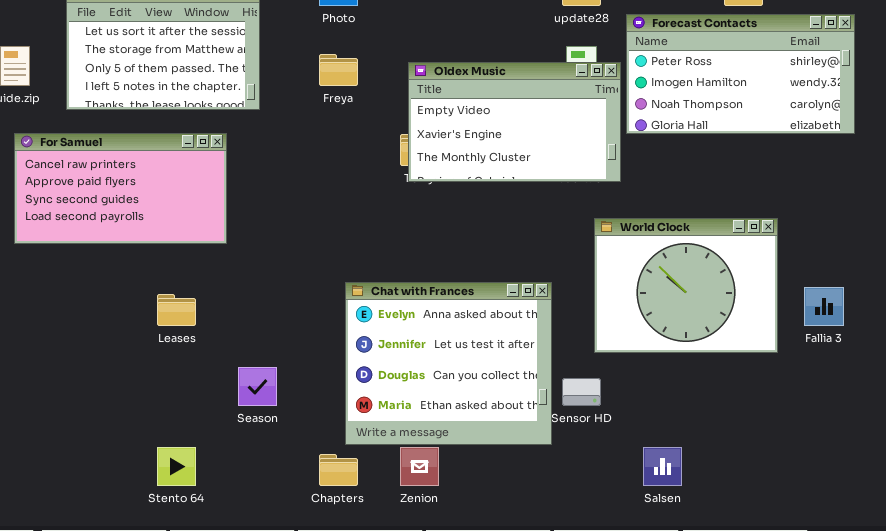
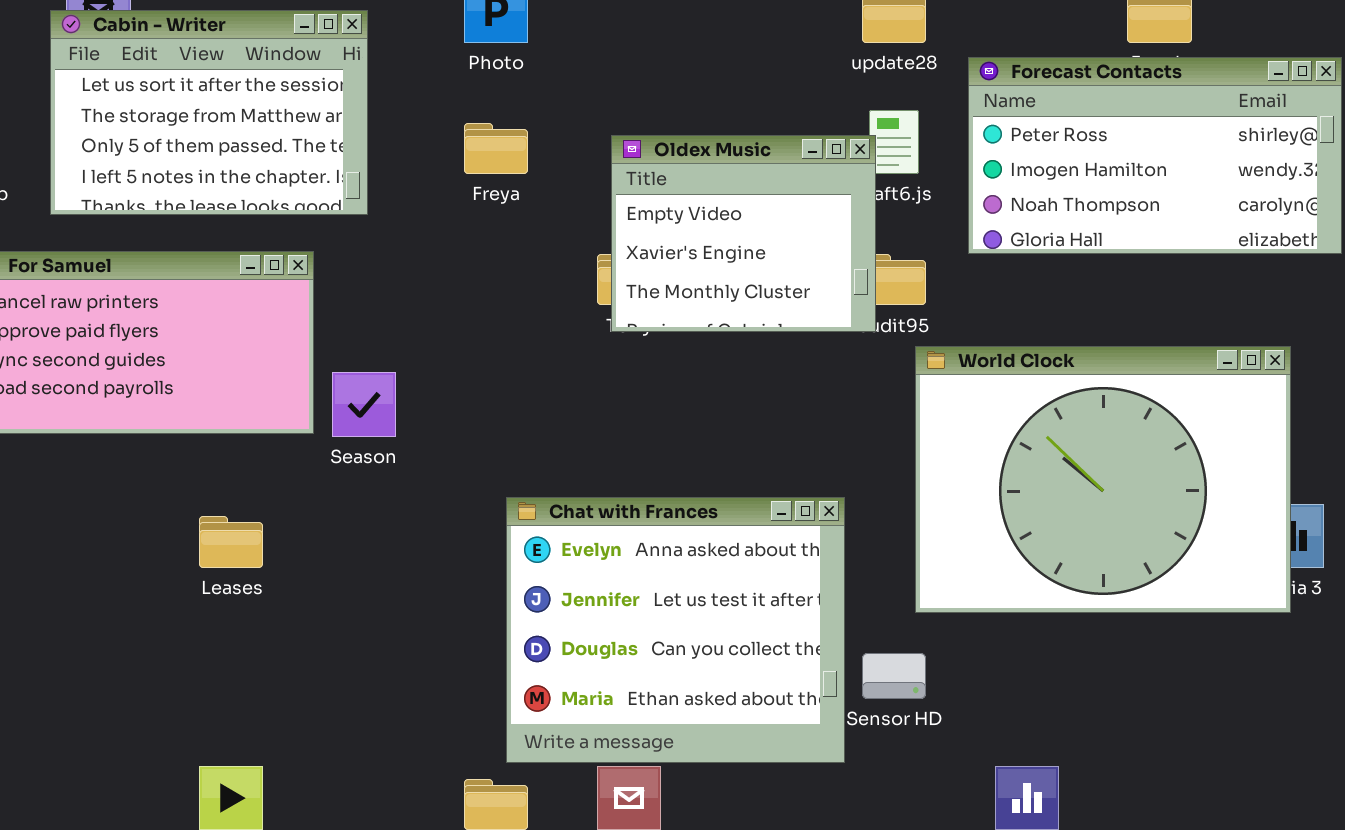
Oldex Music: [408,62,621,182] -> [611,135,876,332], resized
World Clock: [594,218,778,353] -> [915,346,1291,613], resized
Season: [238,367,277,406] -> [332,372,396,437], moved

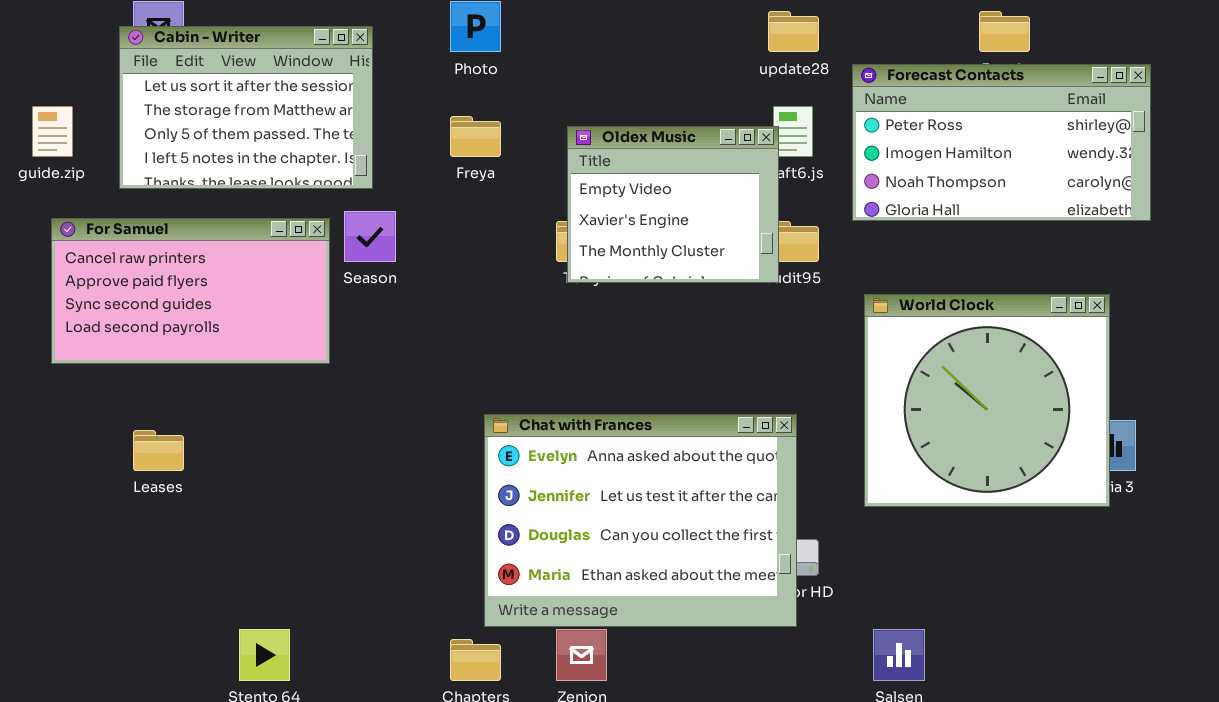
World Clock: [915,346,1291,613] -> [864,294,1110,507], resized
Season: [332,372,396,437] -> [344,211,396,262], moved
Chat with Frances: [506,497,845,763] -> [484,414,797,627], resized
Leases: [199,516,263,568] -> [133,430,184,471], moved

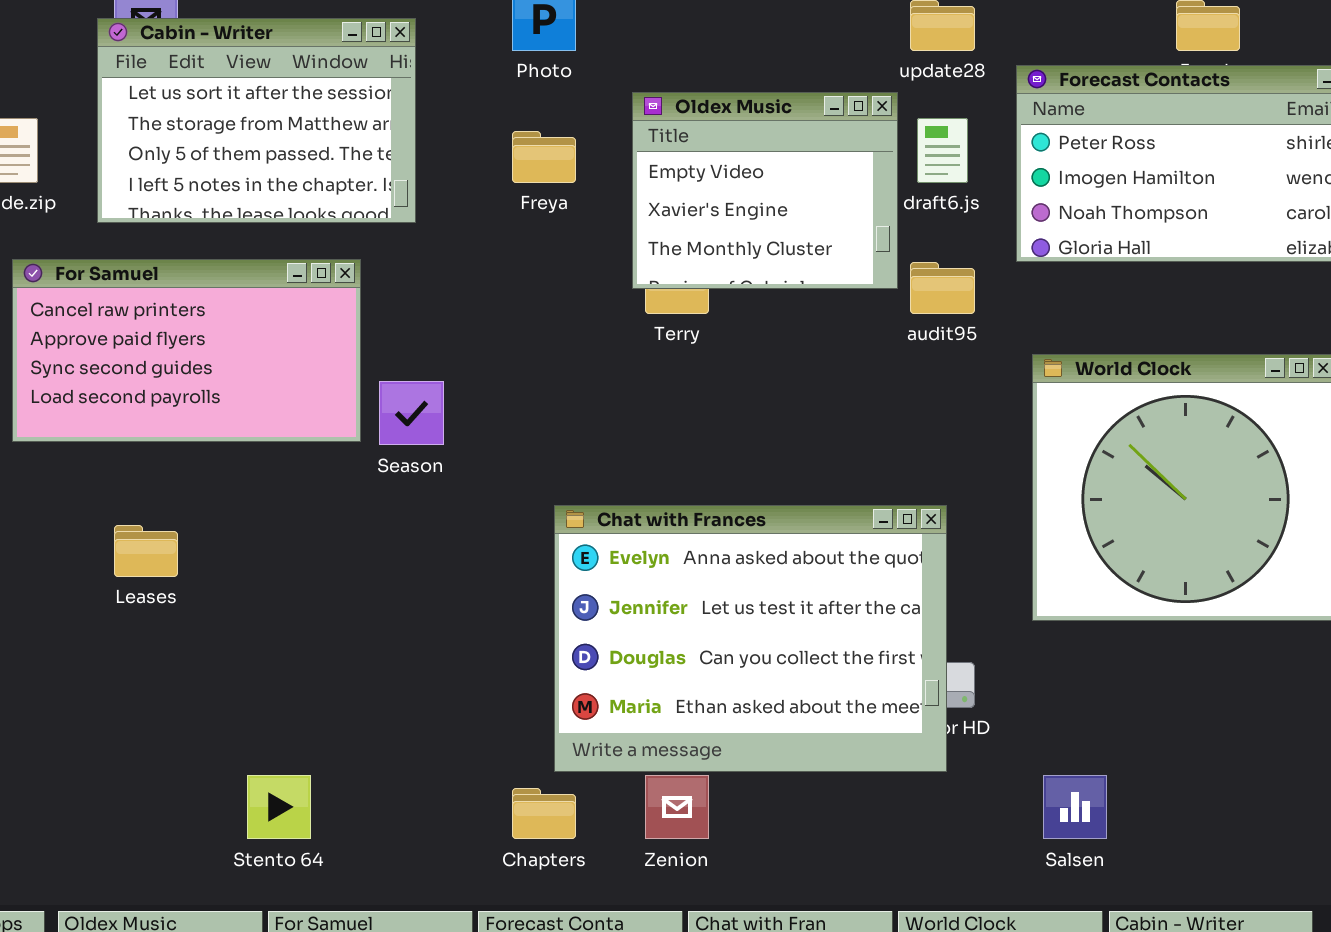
Oldex Music: [567,126,779,283] -> [632,92,898,289], moved
Season: [344,211,396,262] -> [379,381,444,445], moved

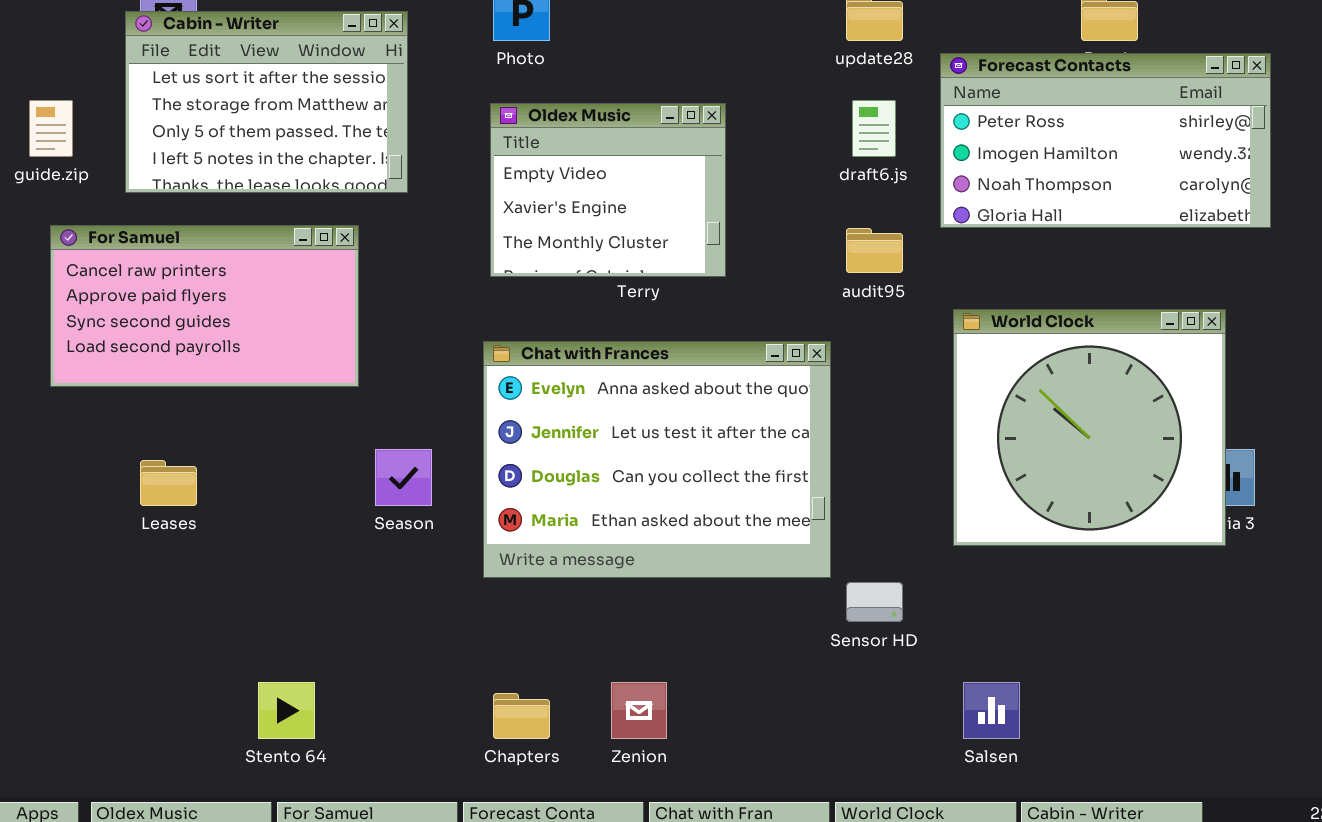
Oldex Music: [632,92,898,289] -> [490,103,726,277], moved
Season: [379,381,444,445] -> [375,449,432,506], moved
Chat with Frances: [554,505,947,772] -> [483,341,831,578], moved

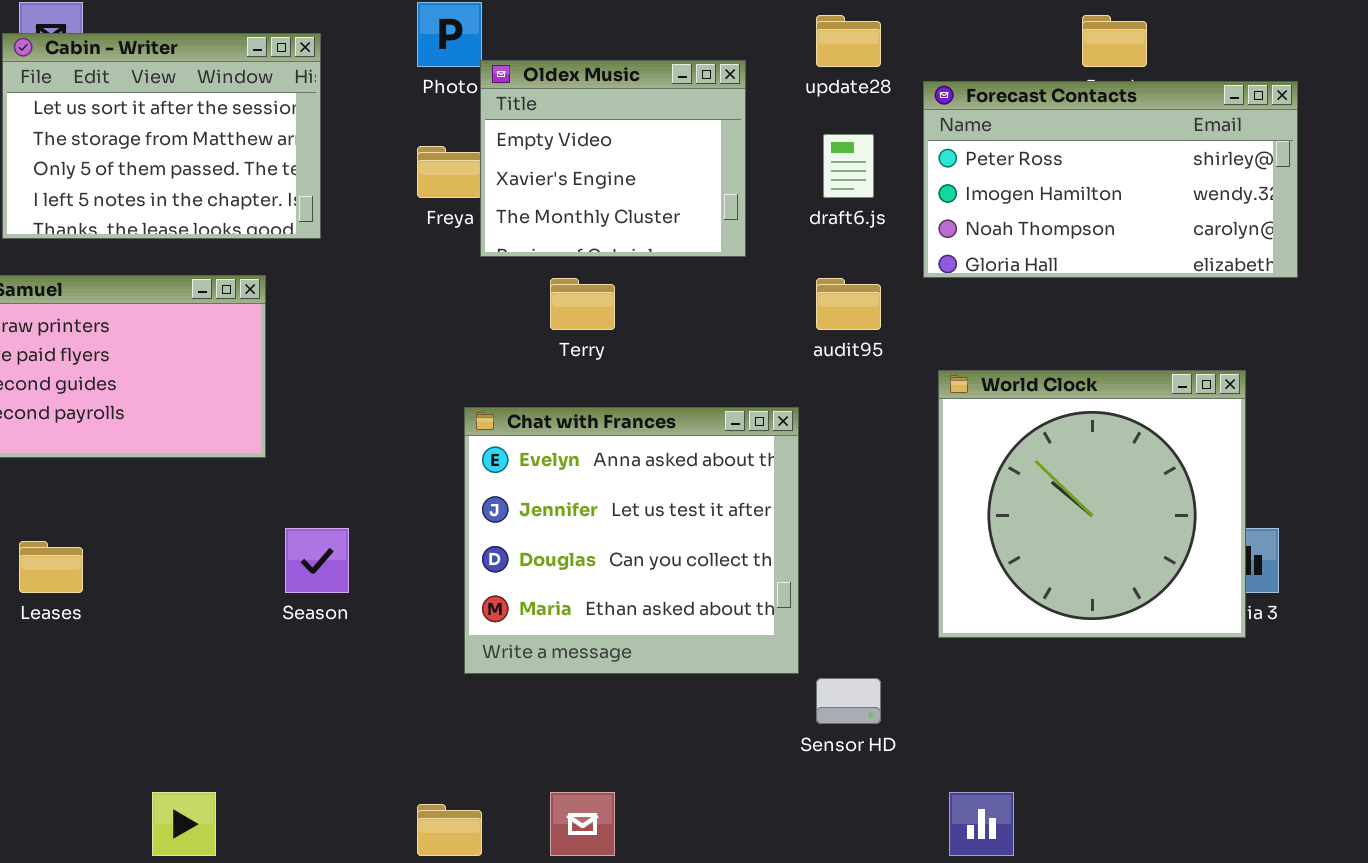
Oldex Music: [490,103,726,277] -> [480,60,746,257], moved
Chat with Frances: [483,341,831,578] -> [464,407,799,674], resized

